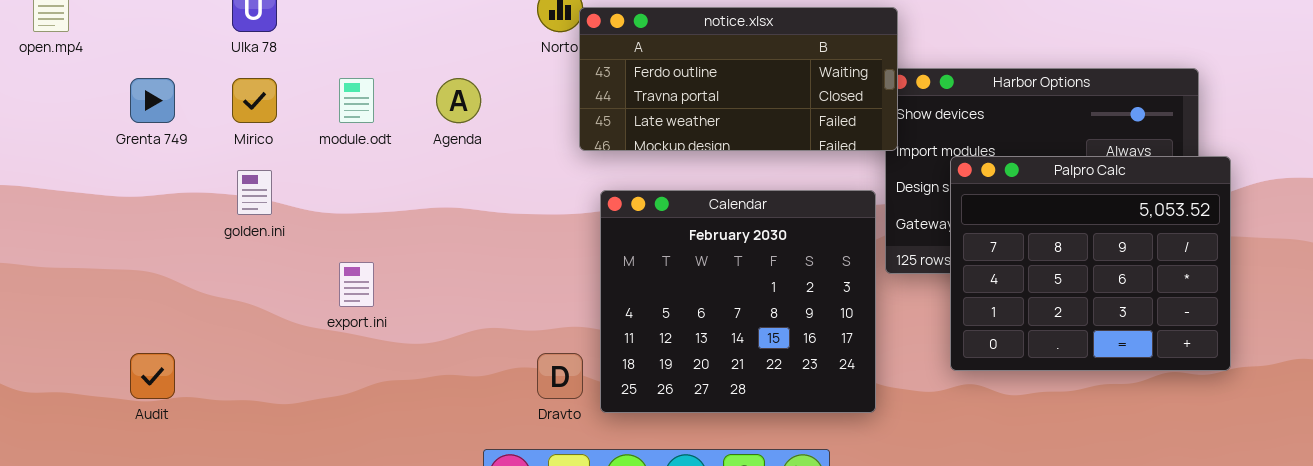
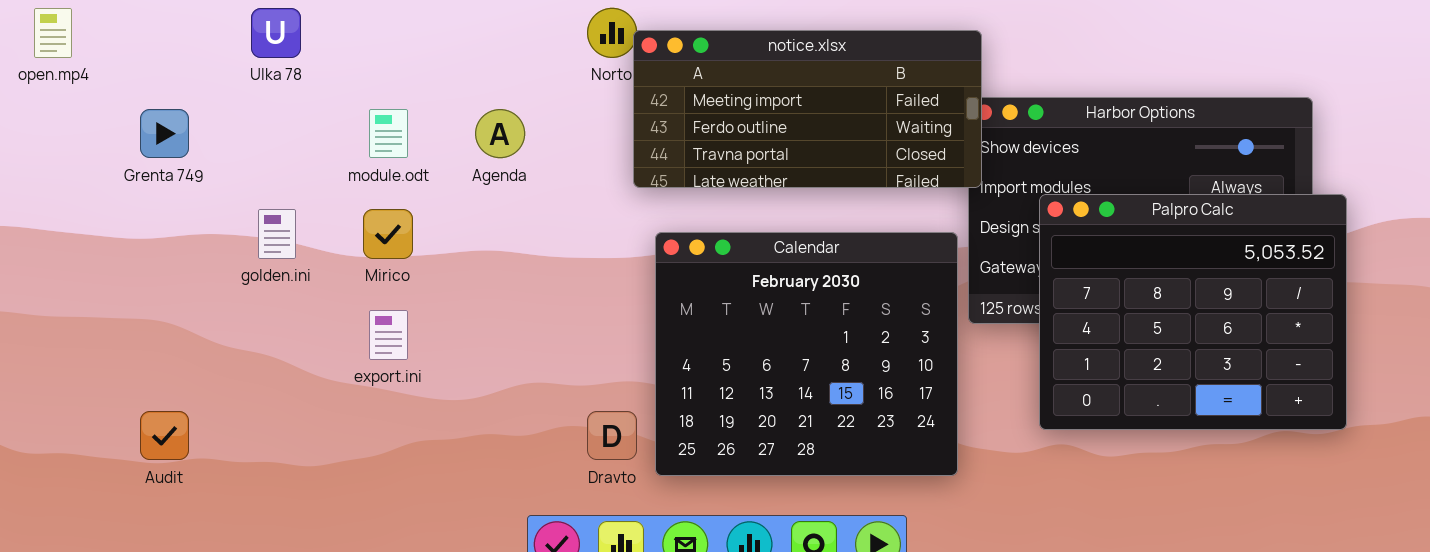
notice.xlsx: [579,7,898,151] -> [633,30,982,188], scrolled up 1 row
Mirico: [232,78,277,123] -> [363,209,413,259], moved

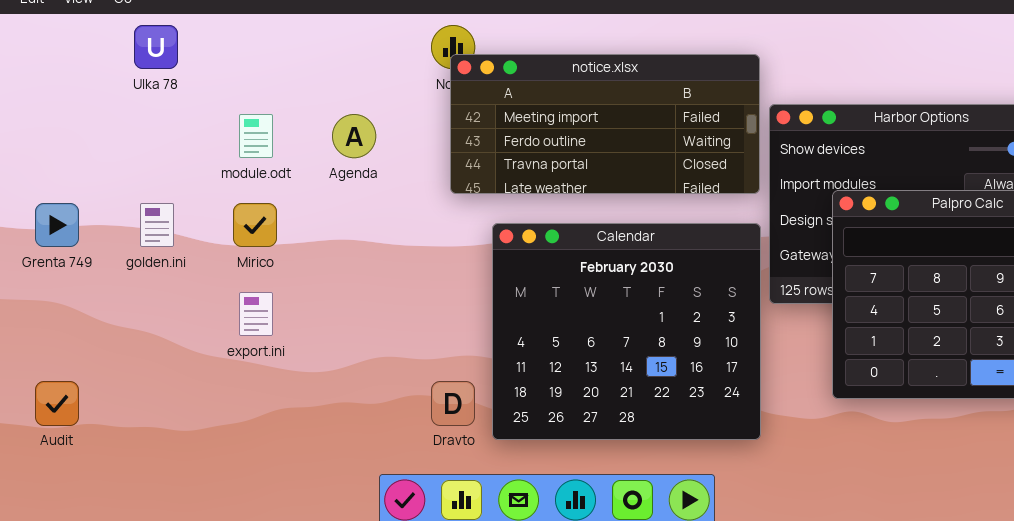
notice.xlsx: [633,30,982,188] -> [450,54,760,194], moved
Grenta 749: [140,109,189,158] -> [35,203,79,247], moved

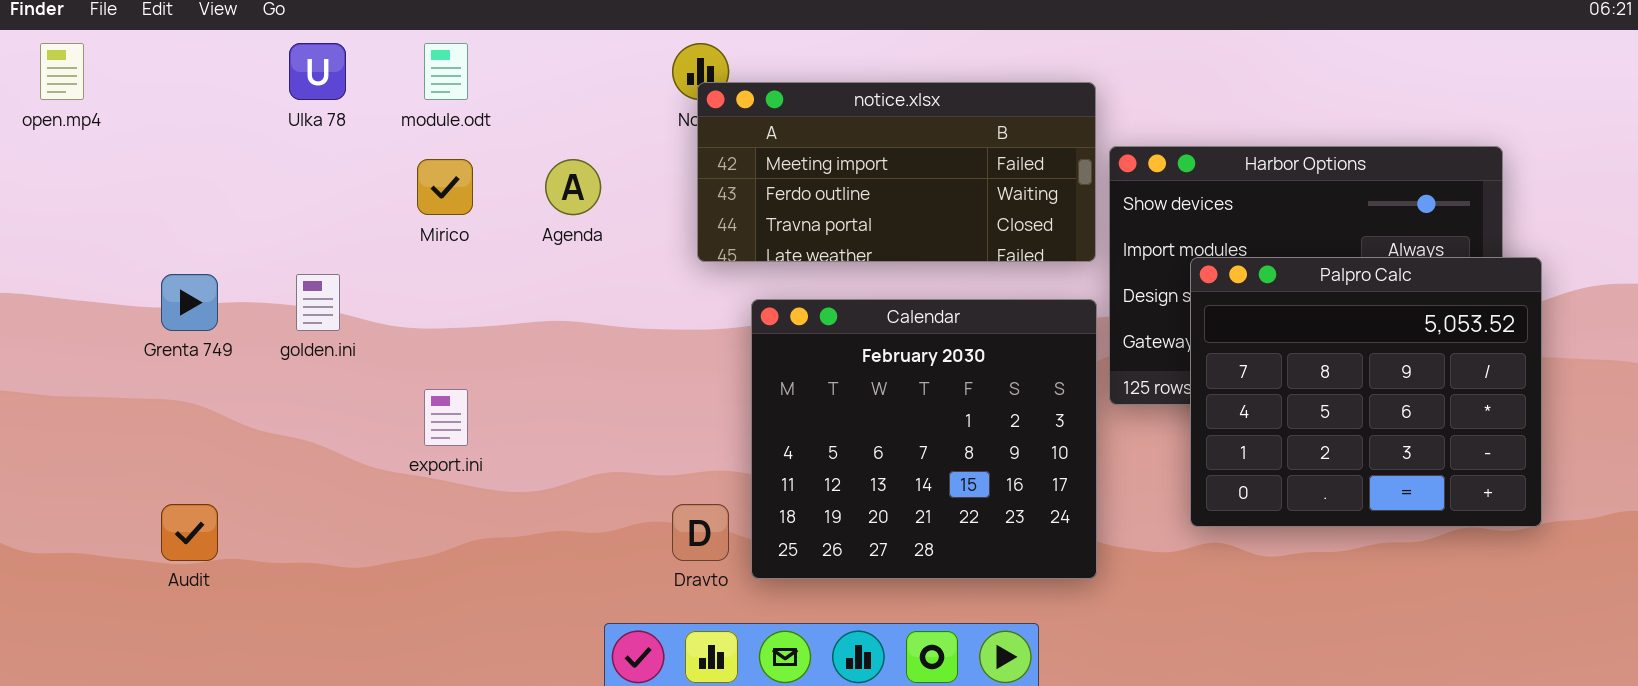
module.odt: [239,114,273,158] -> [424,43,468,100], moved
Mirico: [233,203,277,247] -> [417,159,473,215], moved

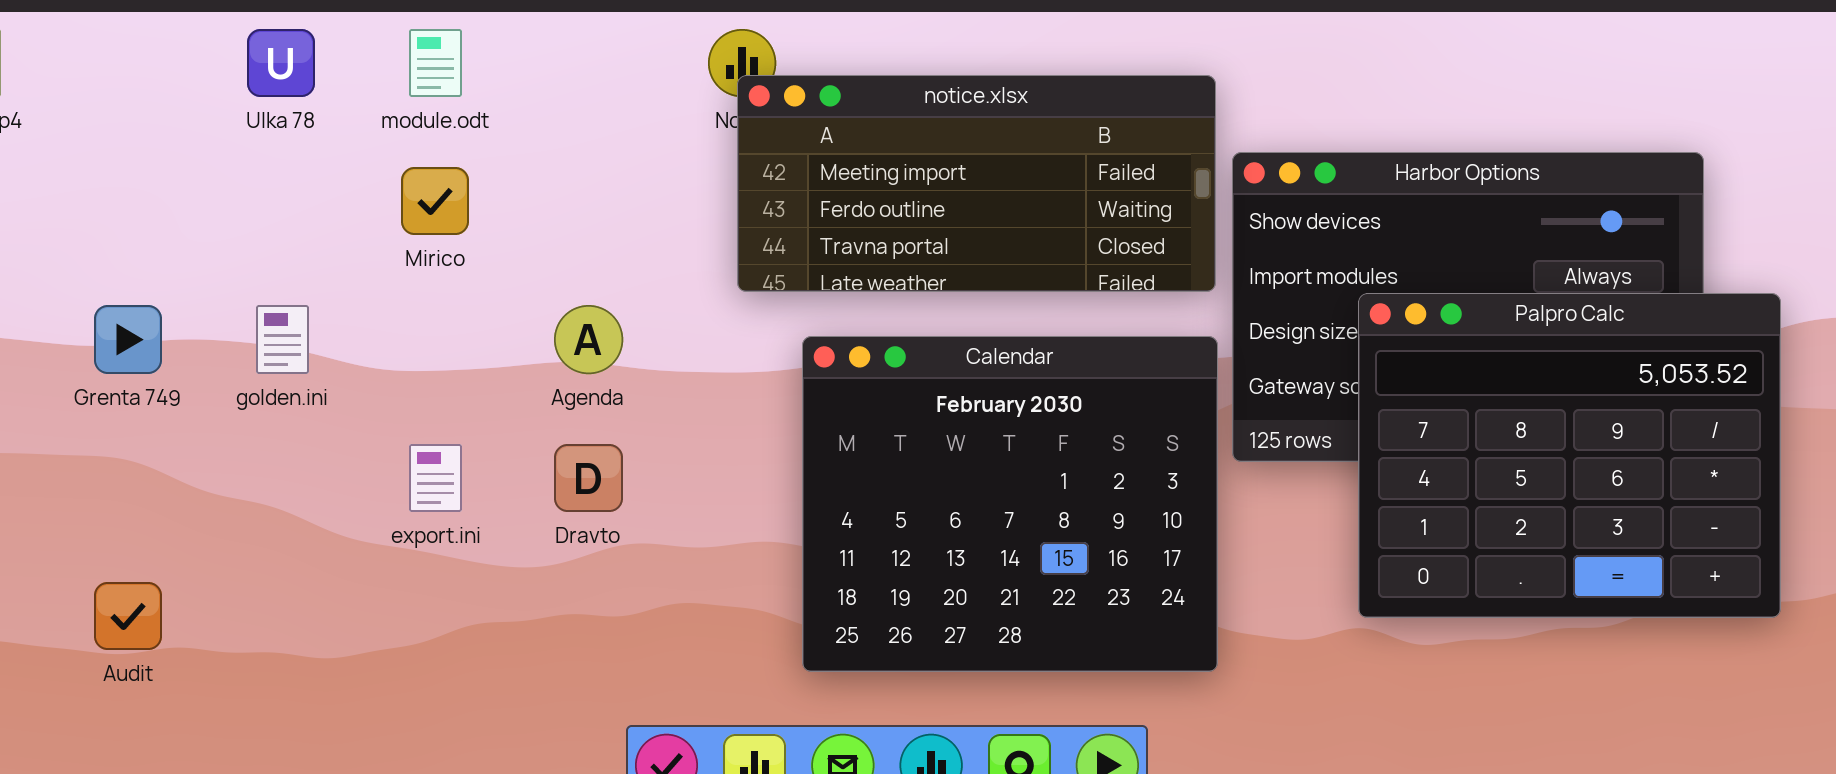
Agenda: [545,159,601,215] -> [554,305,623,374], moved
Palpro Calc: [1190,257,1542,527] -> [1358,293,1781,618], moved
Dravto: [672,504,729,561] -> [554,444,623,512], moved

